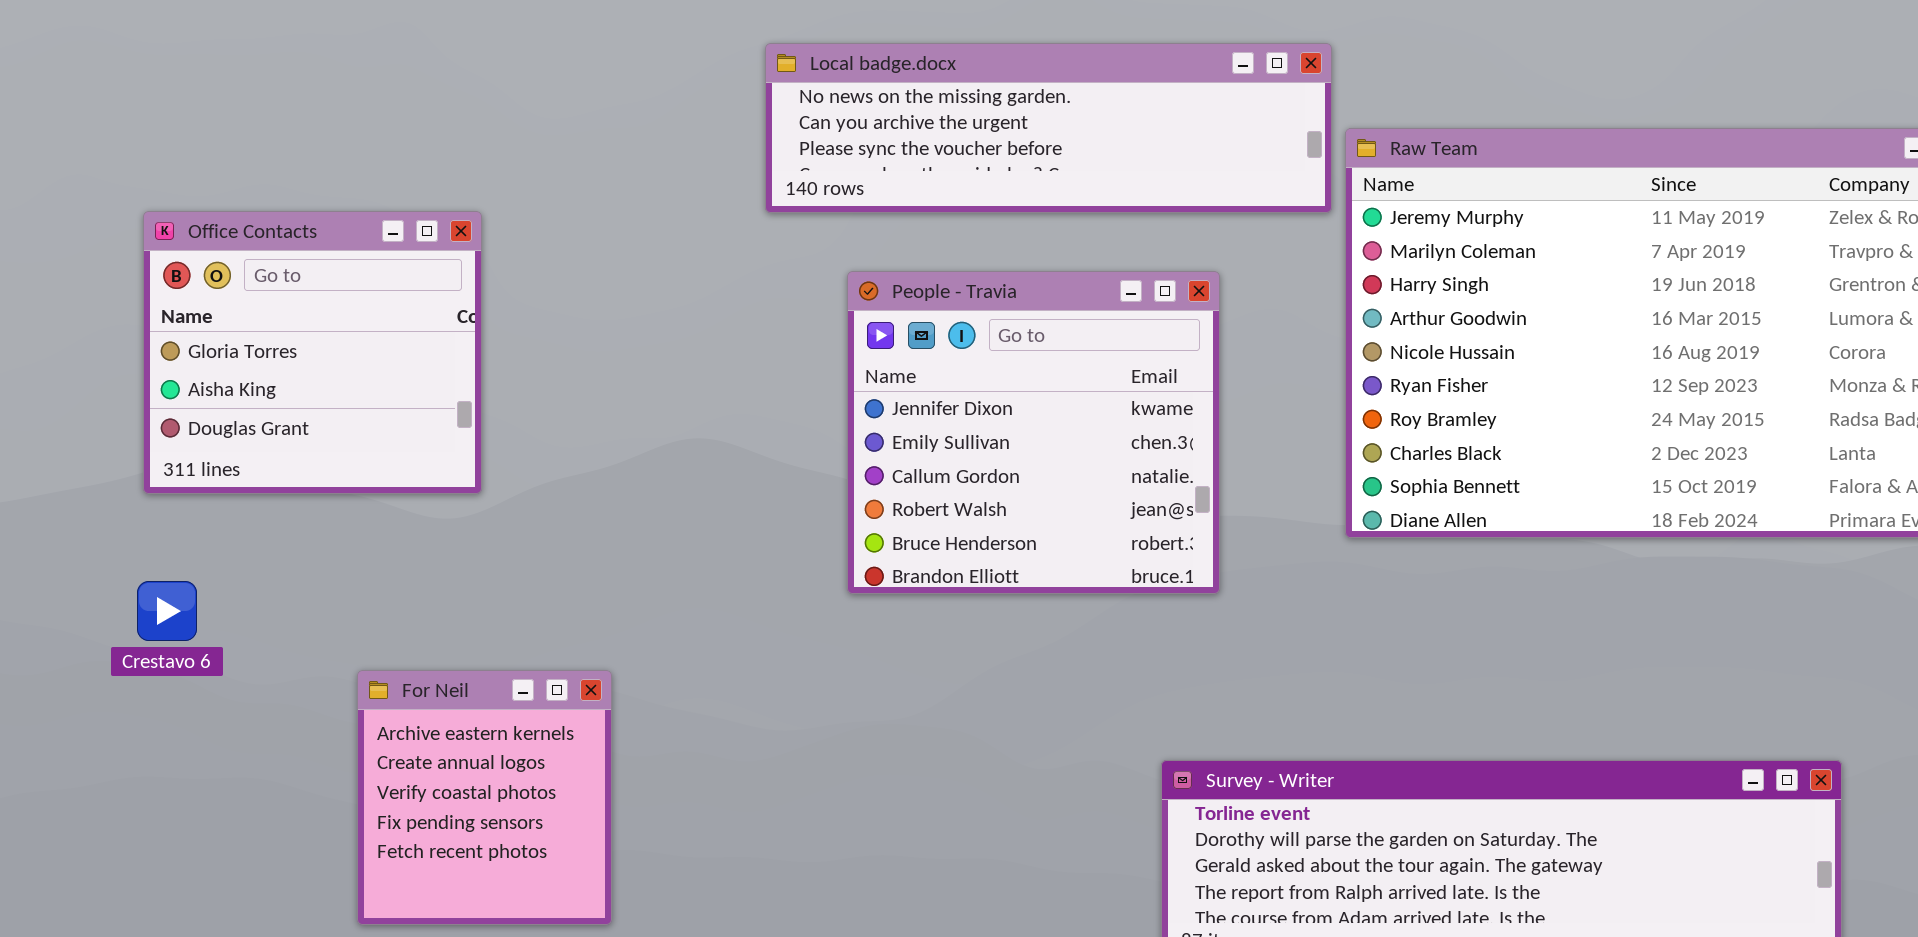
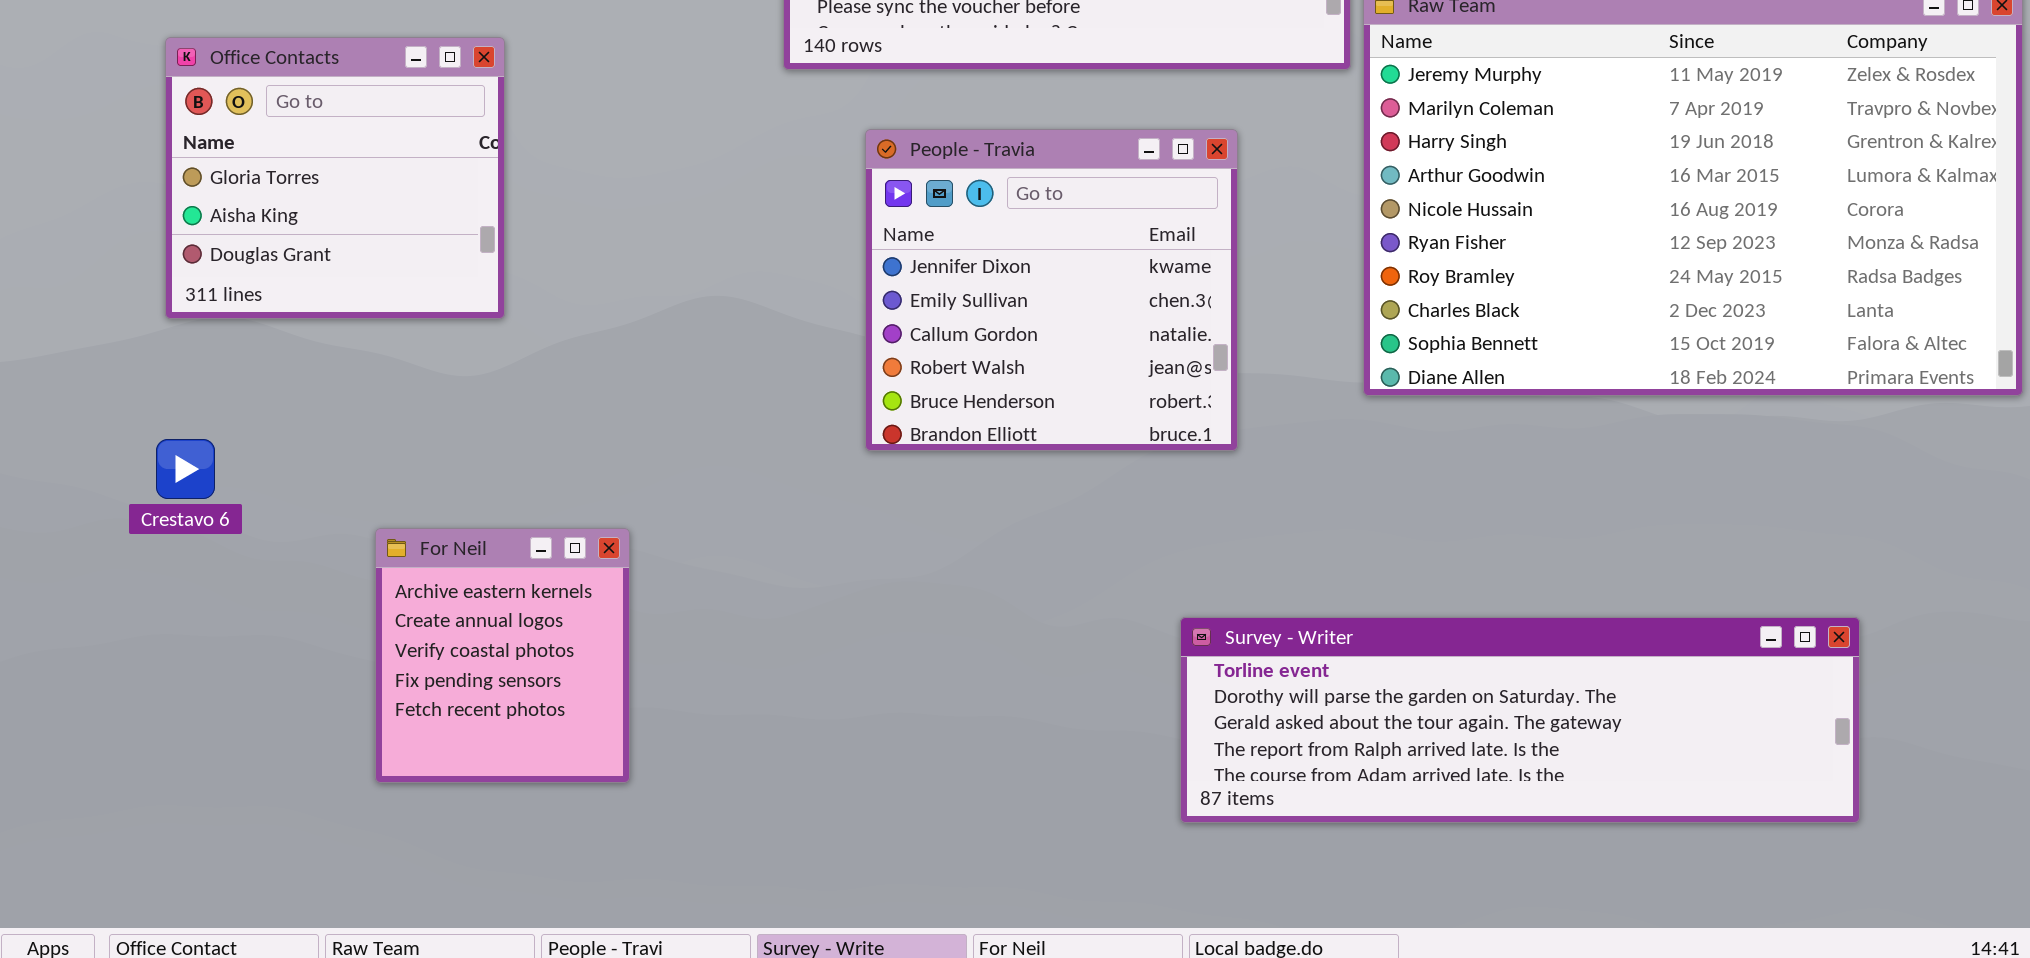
Office Contacts: [143,211,482,494] -> [165,37,505,319], moved

